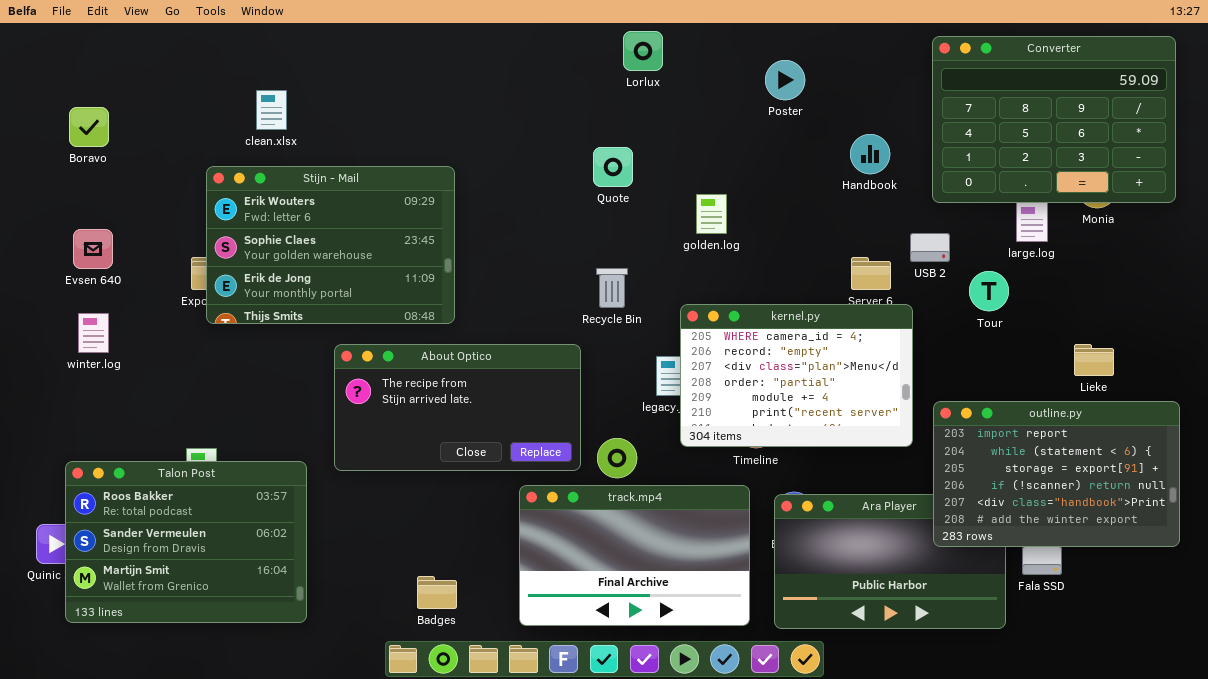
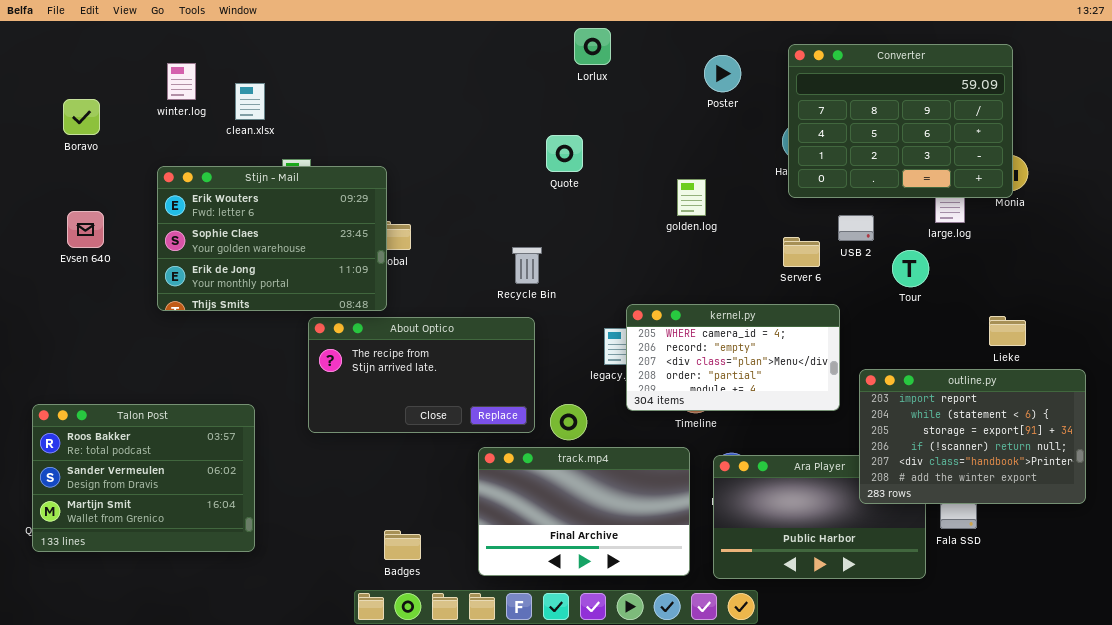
Converter: [932,36,1176,203] -> [788,44,1013,198], moved
Stijn - Mail: [206,166,455,324] -> [157,166,387,311], moved
golden.log: [696,194,727,234] -> [677,179,706,216], moved
Recycle Bin: [596,268,628,308] -> [512,247,542,284], moved
kernel.py: [680,304,913,447] -> [626,304,840,411], resized
winter.log: [78,313,109,353] -> [167,63,196,100], moved
Talon Post: [65,461,307,623] -> [32,404,255,552], moved

